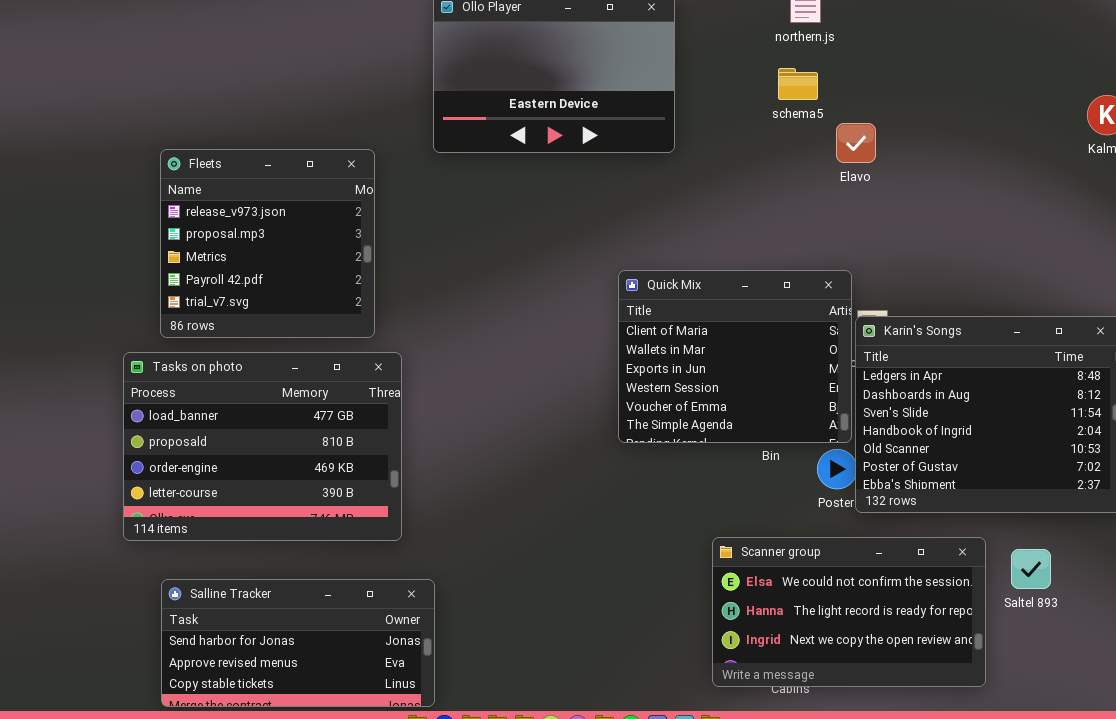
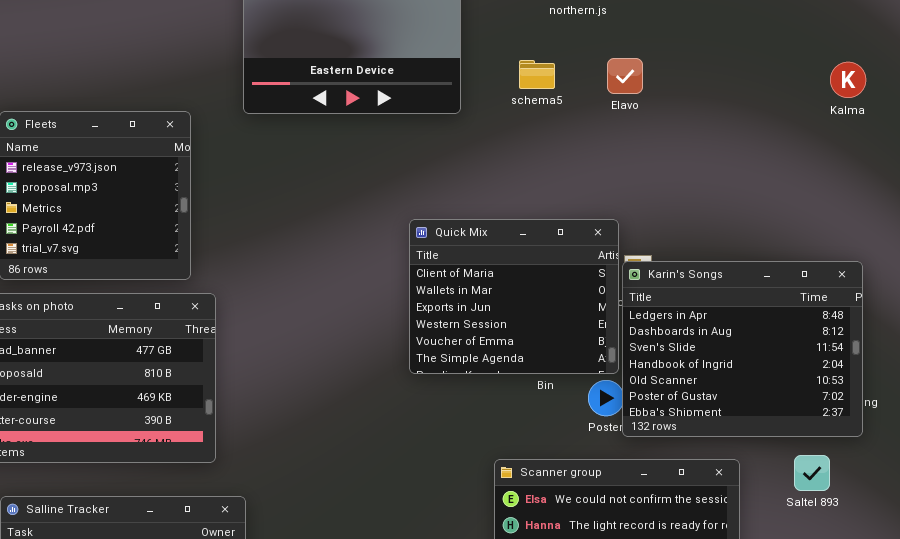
schema5: [778,68,818,100] -> [519,60,555,89], moved
Elavo: [836,123,876,163] -> [607,58,643,94], moved
Saltel 893: [1011,549,1051,589] -> [794,455,830,491], moved

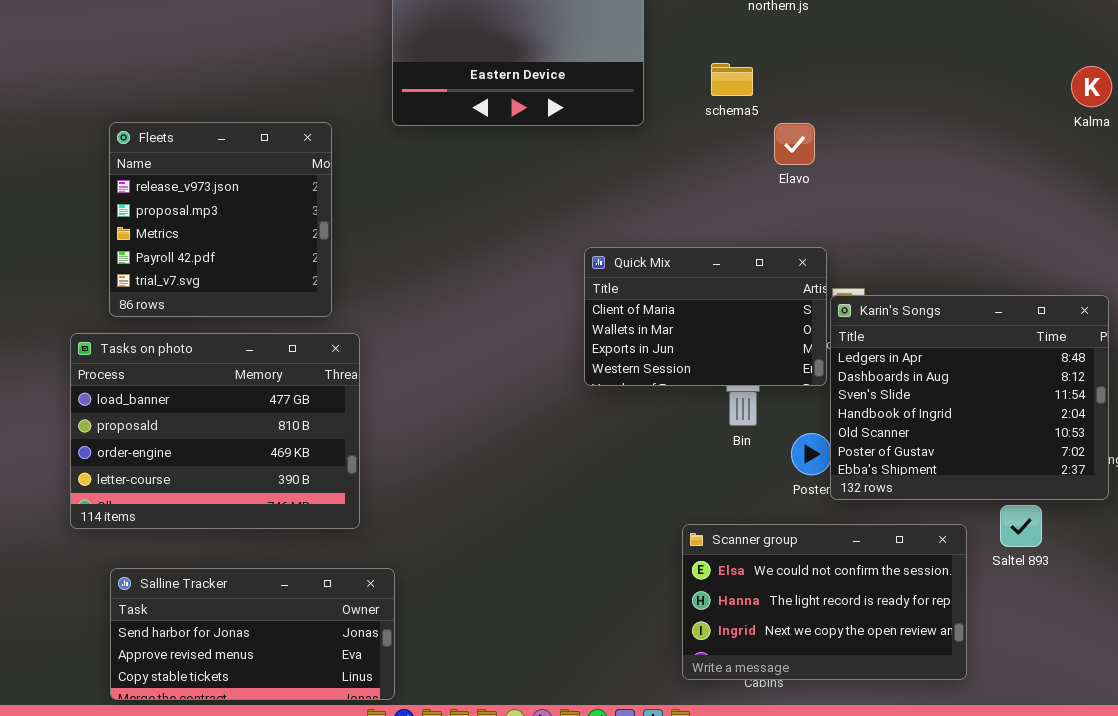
Elavo: [607,58,643,94] -> [774,123,815,165], moved
Quick Mix: [409,219,619,374] -> [584,247,827,386], resized
Saltel 893: [794,455,830,491] -> [1000,505,1042,547], moved

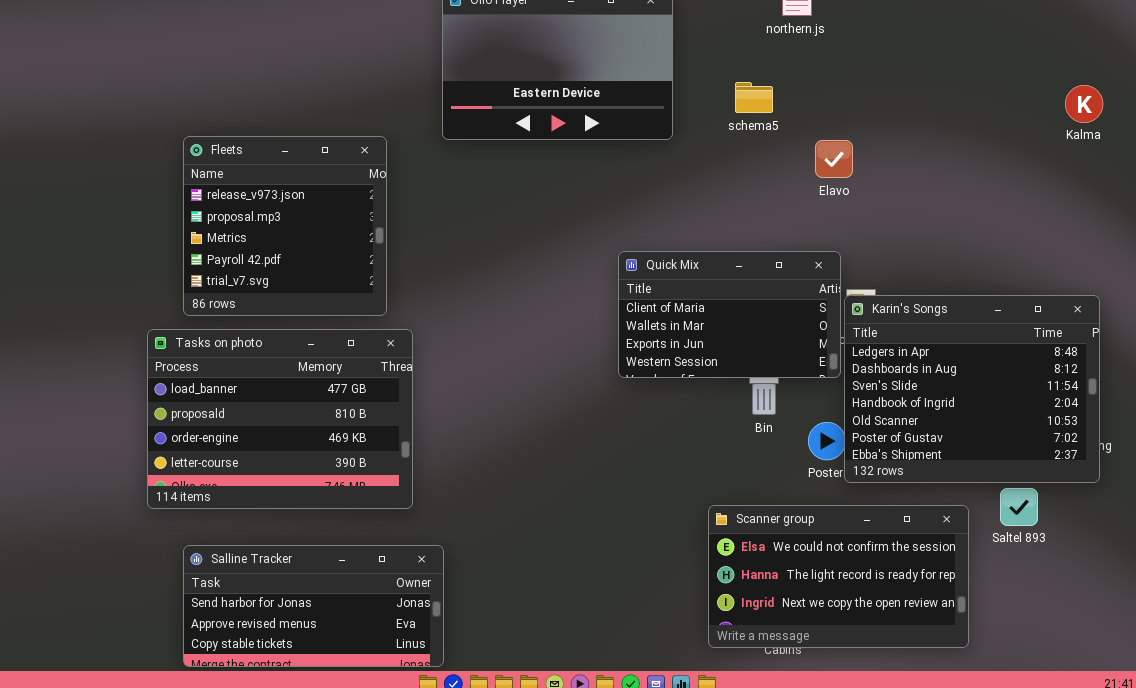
Elavo: [774,123,815,165] -> [815,140,853,178], moved

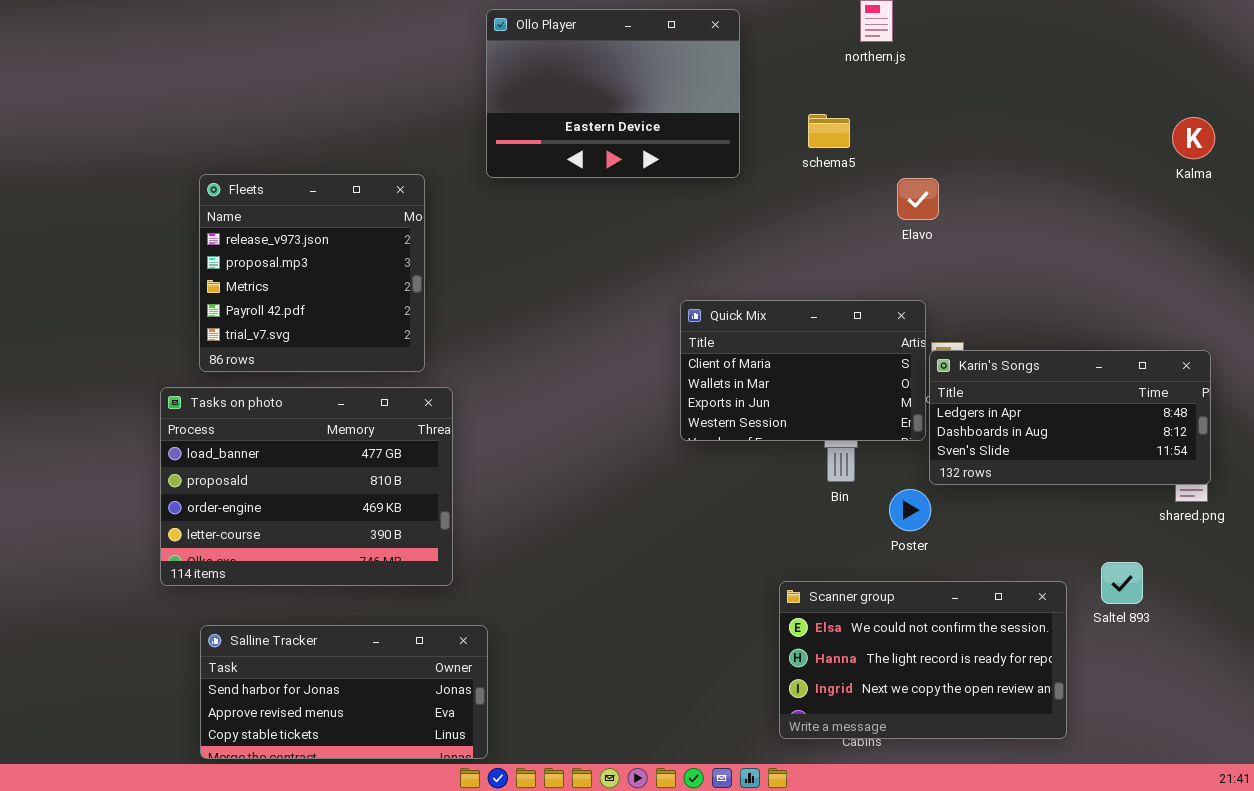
Karin's Songs: [844,295,1100,483] -> [929,350,1211,485], resized

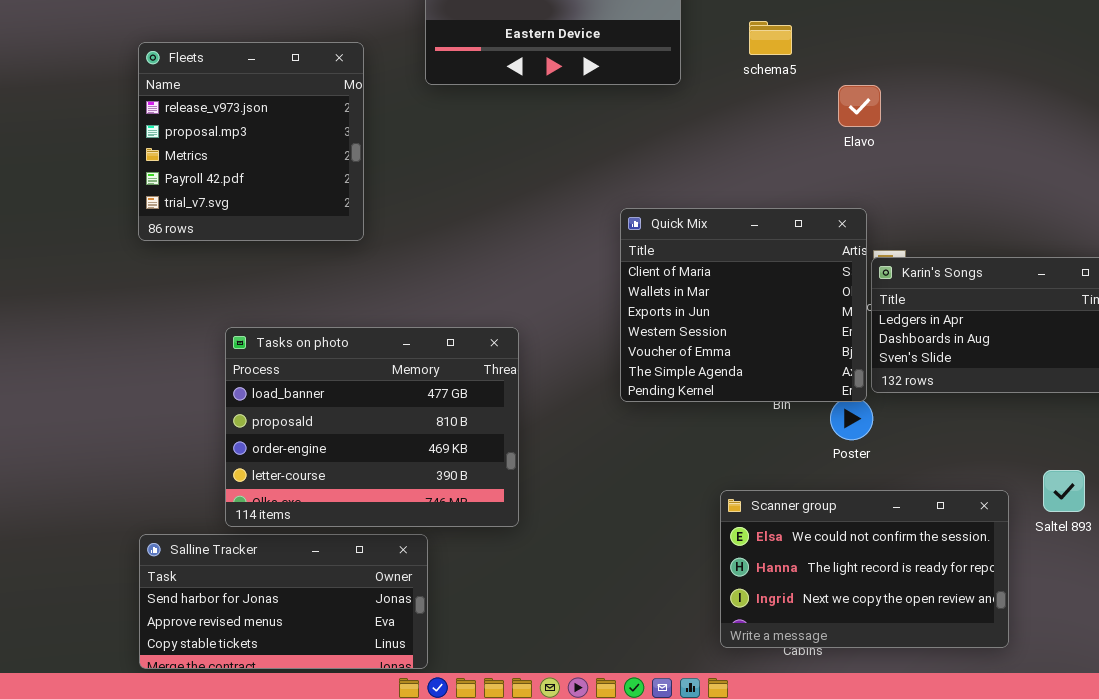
Fleets: [199,174,425,372] -> [138,42,364,241], moved
Quick Mix: [680,300,926,441] -> [620,208,867,402], resized
Tasks on photo: [160,387,453,586] -> [225,327,519,527], moved

